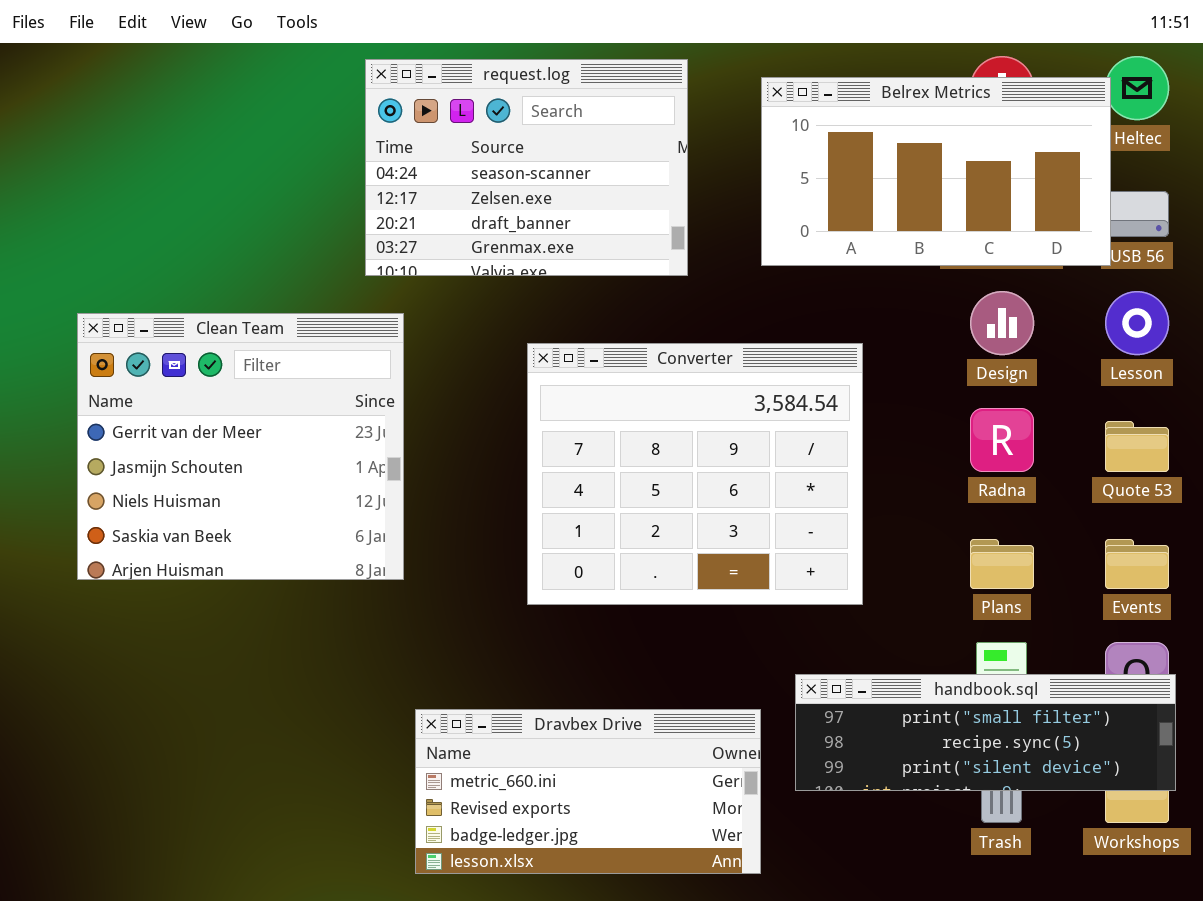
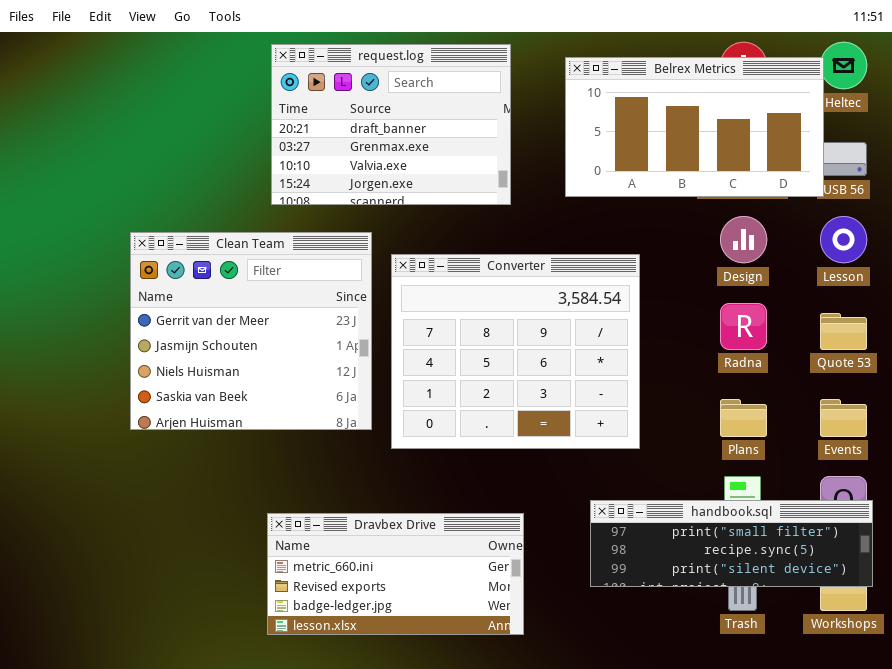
request.log: [365,59,688,276] -> [271,44,511,205], scrolled down 2 rows
Clean Team: [77,313,404,580] -> [130,232,372,430], moved
Dravbex Drive: [415,709,761,874] -> [267,513,524,635], moved

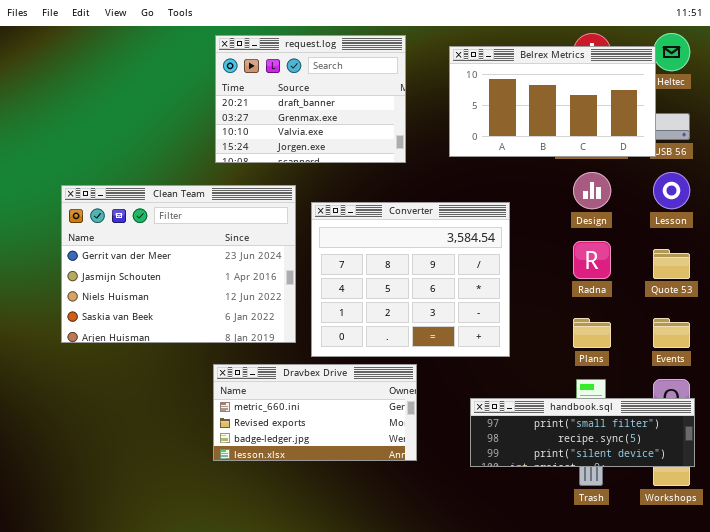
Clean Team: [130,232,372,430] -> [61,185,296,343], resized
Dravbex Drive: [267,513,524,635] -> [213,364,417,461], moved

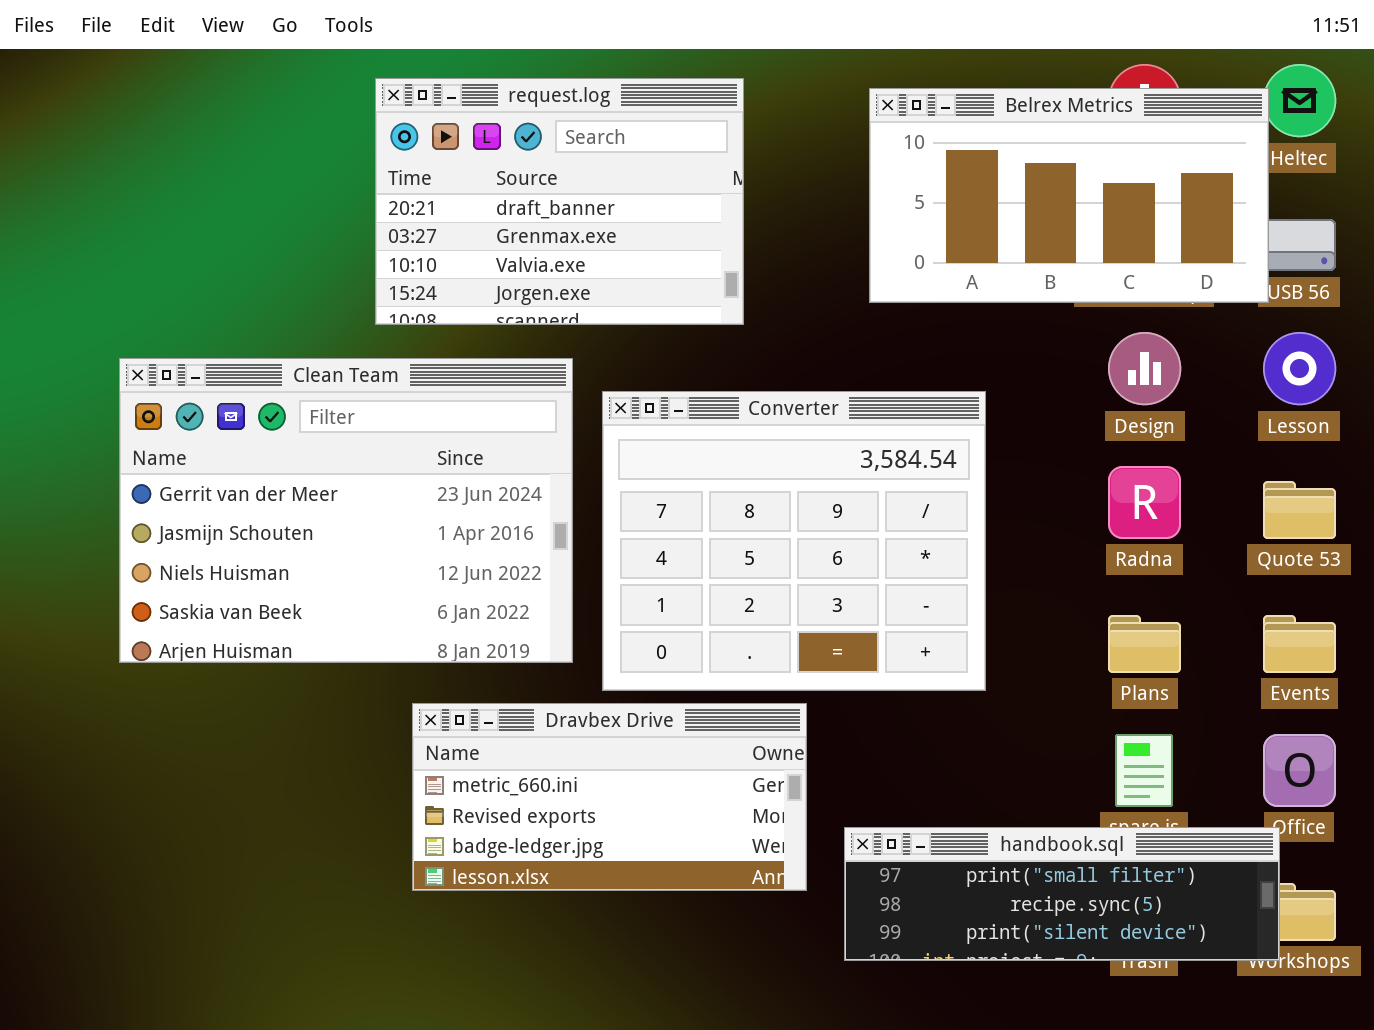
request.log: [215,35,406,163] -> [375,78,744,325], moved
handbook.sql: [470,398,695,467] -> [844,827,1280,961], moved

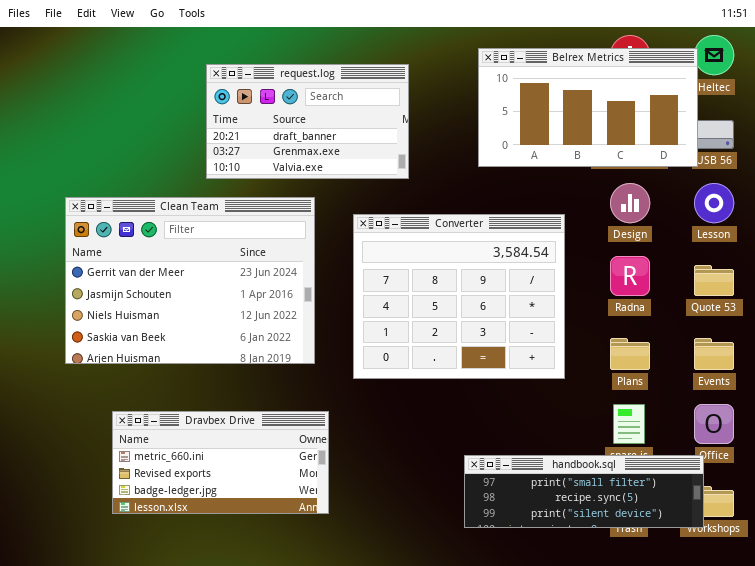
request.log: [375,78,744,325] -> [206,64,409,179], resized
Converter: [602,391,986,691] -> [353,214,565,379], moved
Dravbex Drive: [412,703,807,891] -> [112,411,329,514], moved

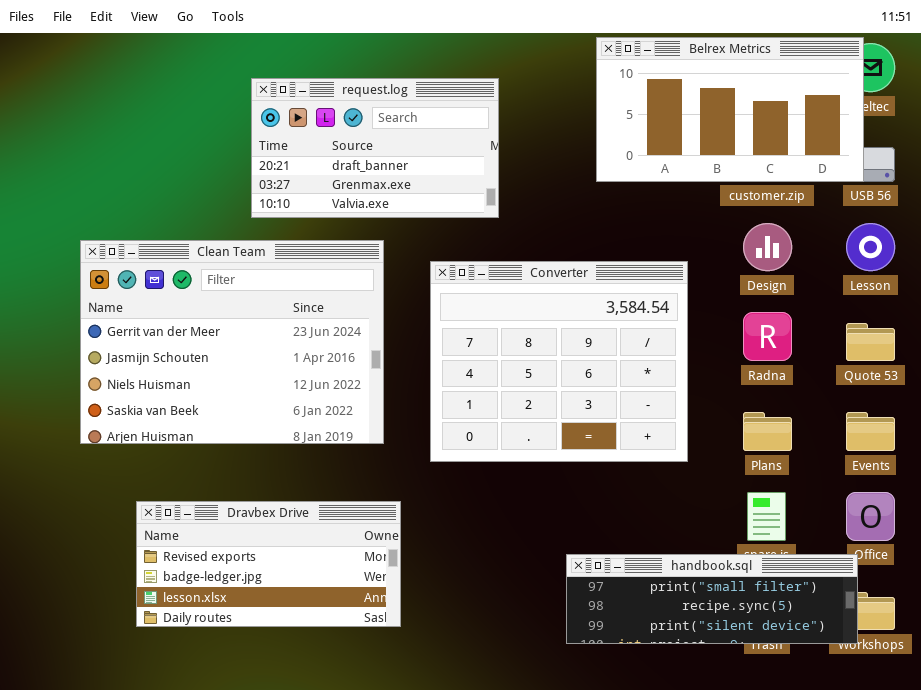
Belrex Metrics: [478,48,698,167] -> [596,37,864,182], moved
Dravbex Drive: [112,411,329,514] -> [136,501,401,627], scrolled down 1 row

